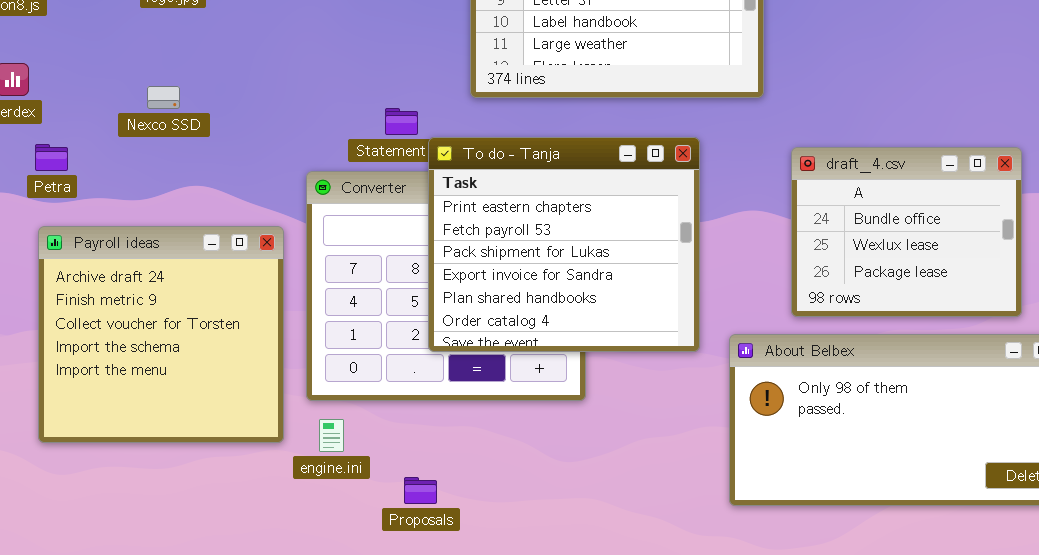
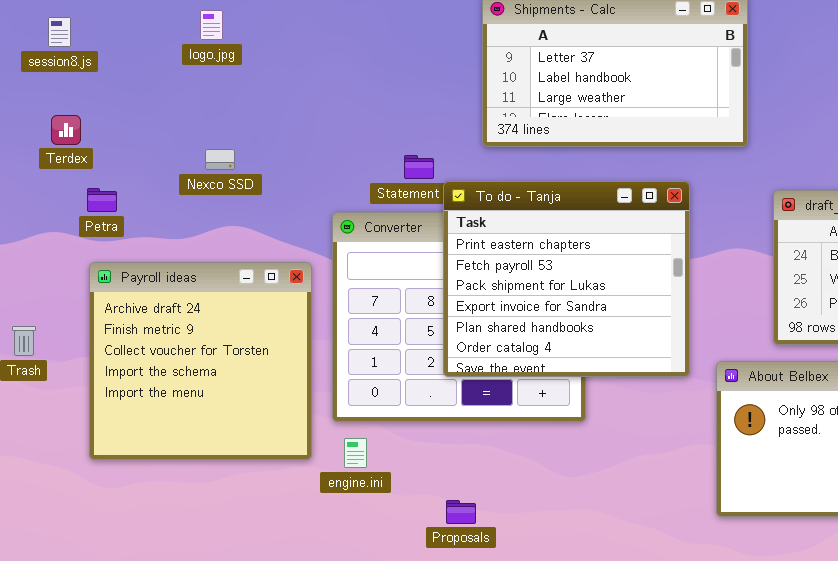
Nexco SSD: [147,86,180,109] -> [205,149,235,170], moved
Proposals: [404,477,437,504] -> [446,500,476,524], moved

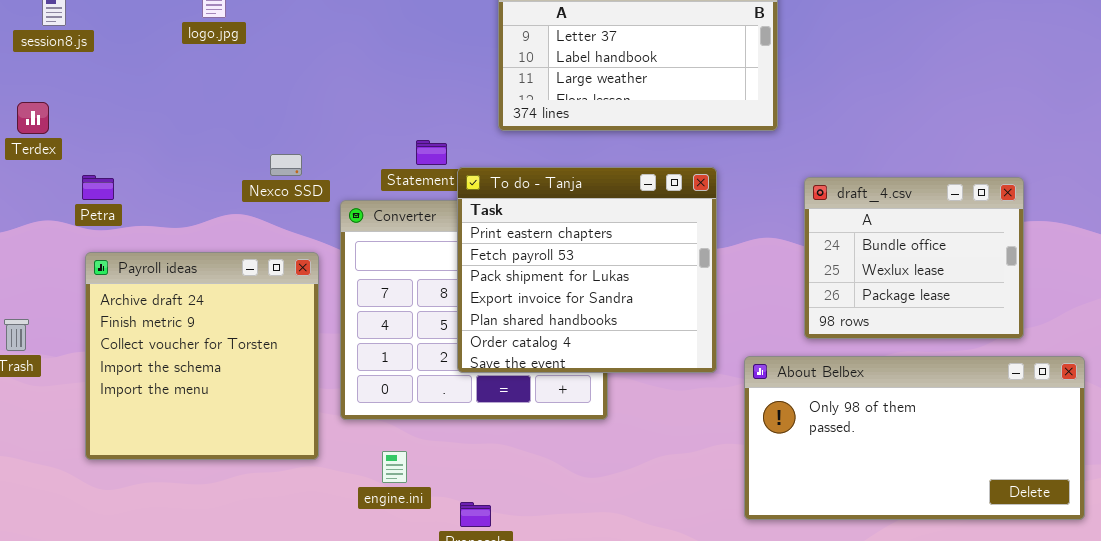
Terdex: [51,115,81,145] -> [17,102,49,134], moved
Nexco SSD: [205,149,235,170] -> [270,154,302,176], moved
engine.ini: [344,438,367,468] -> [382,451,407,483], moved

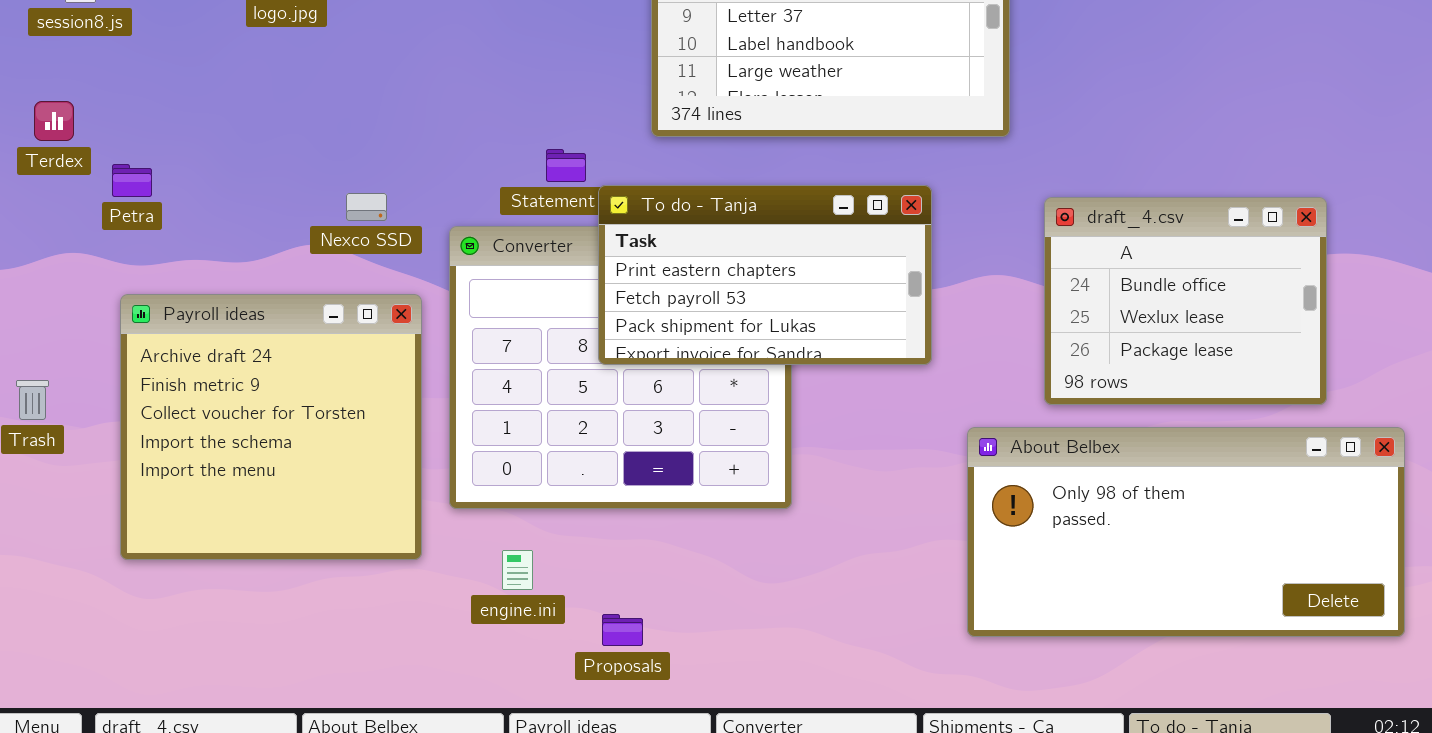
Nexco SSD: [270,154,302,176] -> [346,193,387,221], moved
To do - Tanja: [457,167,717,373] -> [598,185,932,365], resized
Petra: [82,175,114,200] -> [112,164,152,197], moved

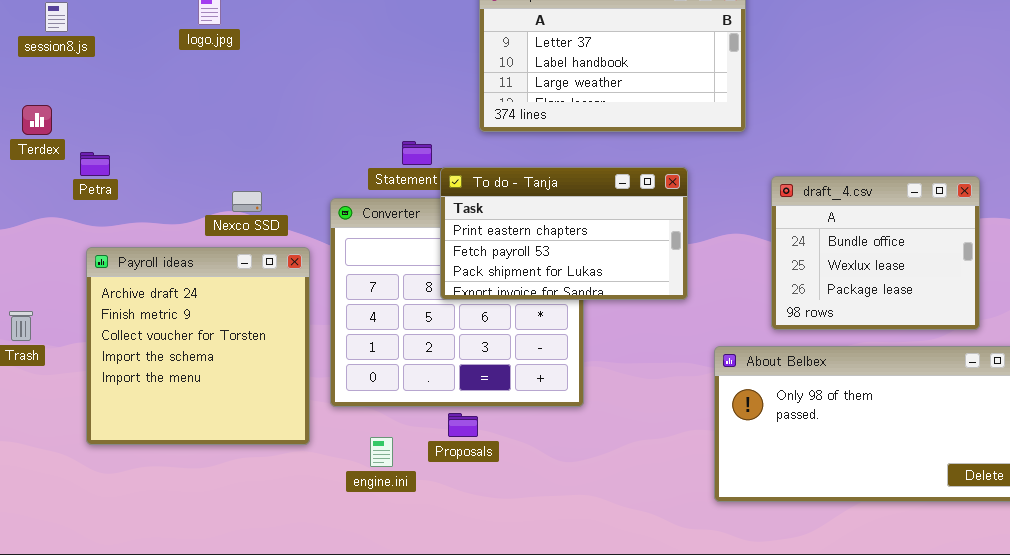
Nexco SSD: [346,193,387,221] -> [232,191,262,212], moved
Proposals: [602,614,643,646] -> [448,413,478,437], moved

